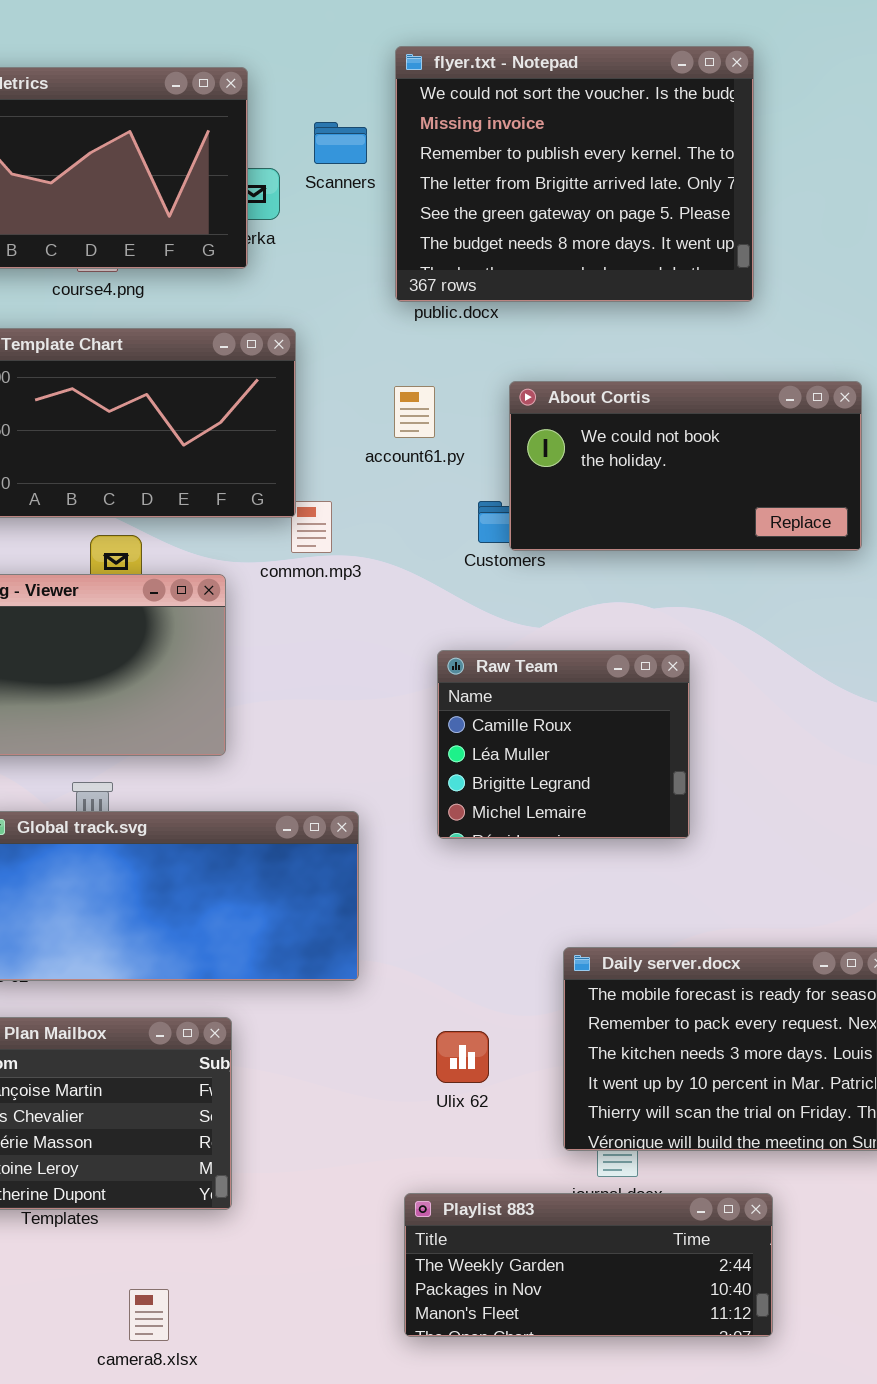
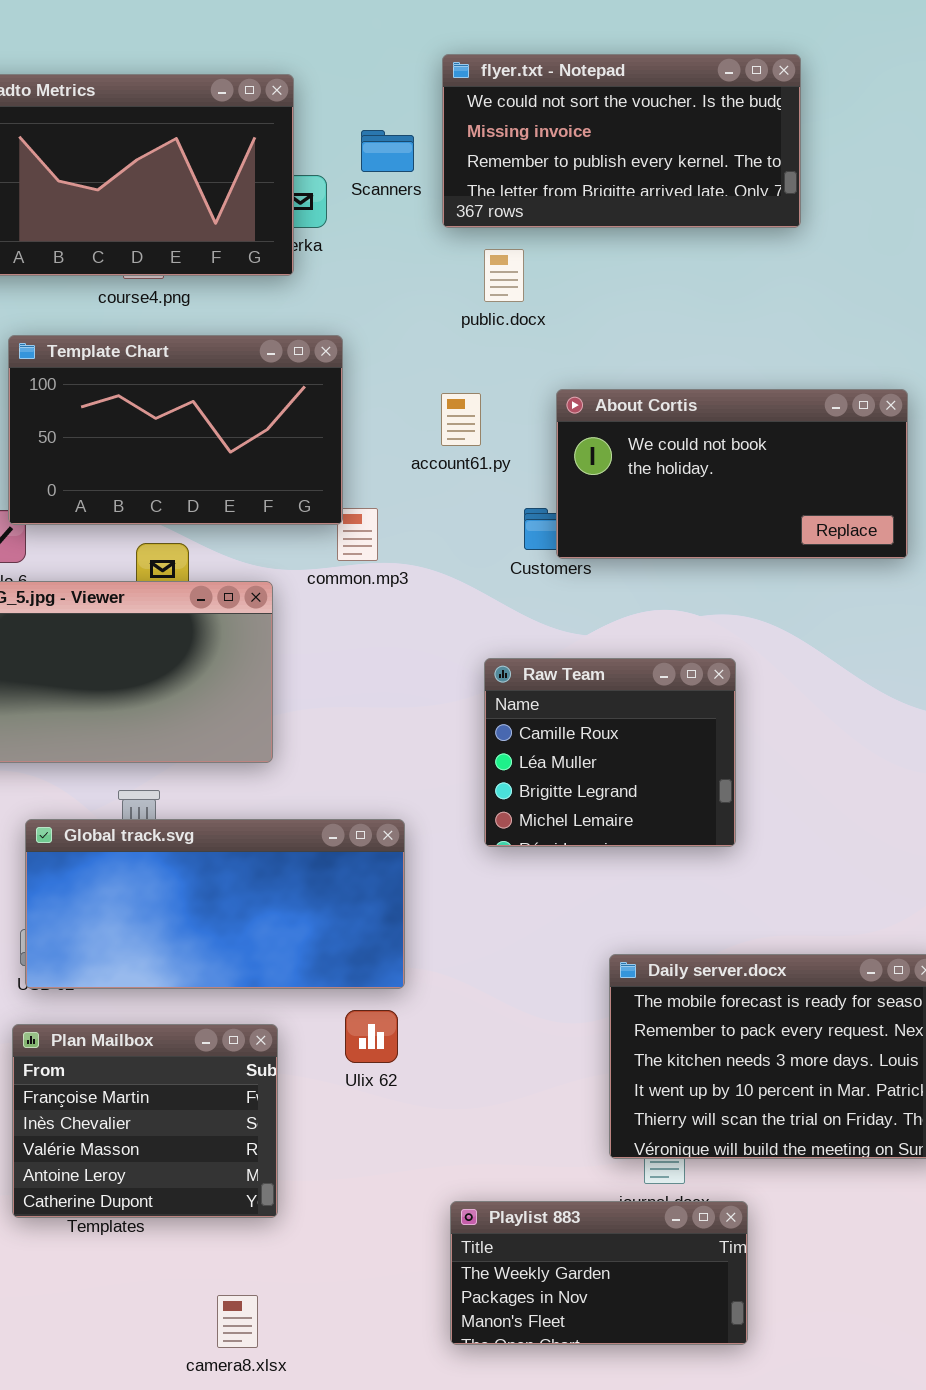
flyer.txt - Notepad: [395,46,754,302] -> [442,54,801,228], resized
Ulix 62: [436,1031,489,1083] -> [345,1010,398,1063], moved
Playlist 883: [404,1193,773,1337] -> [450,1201,748,1345], resized
camera8.xlsx: [129,1289,169,1341] -> [217,1295,258,1348], moved

